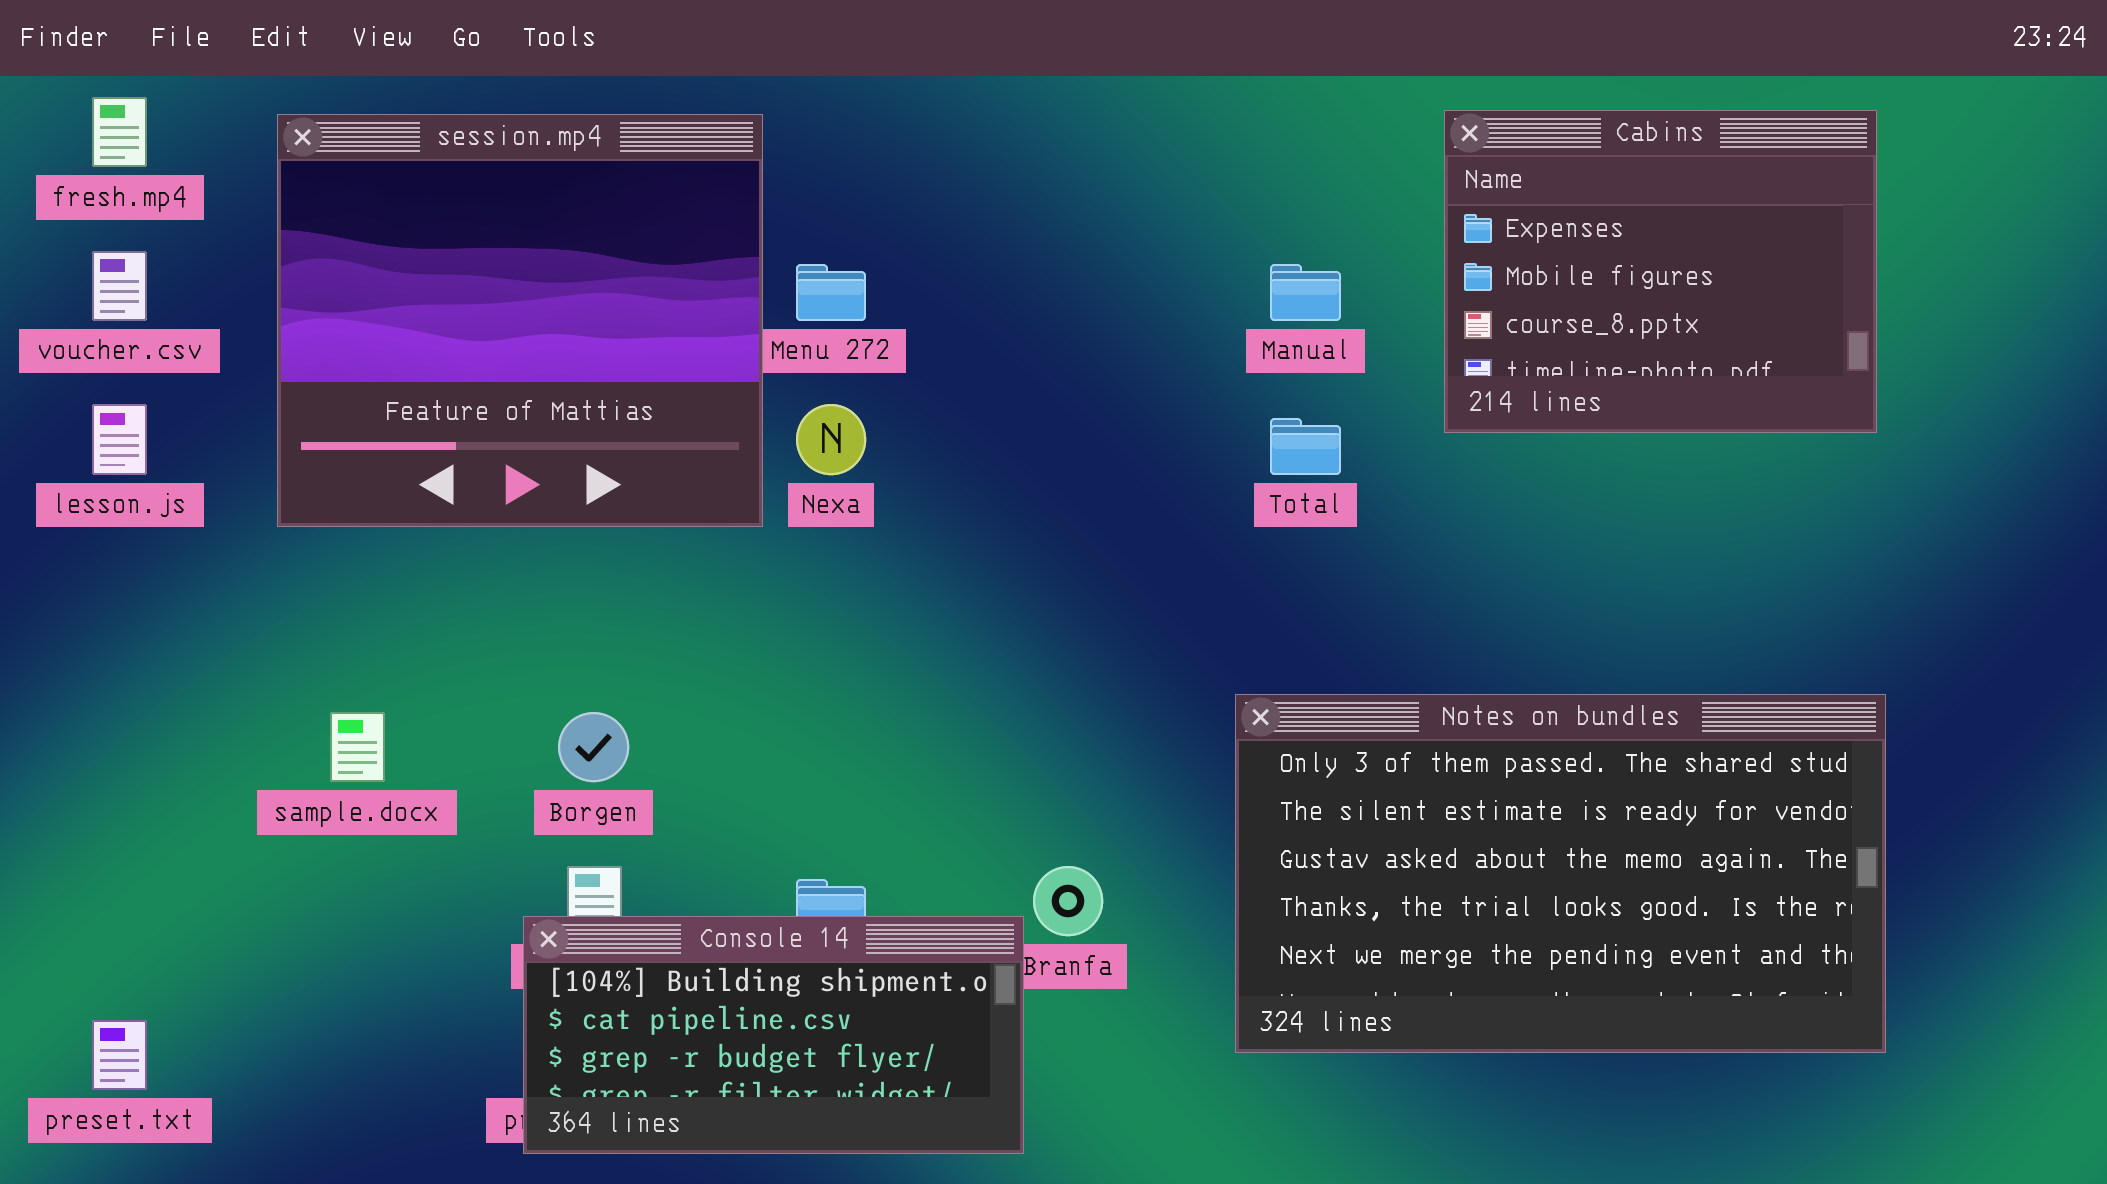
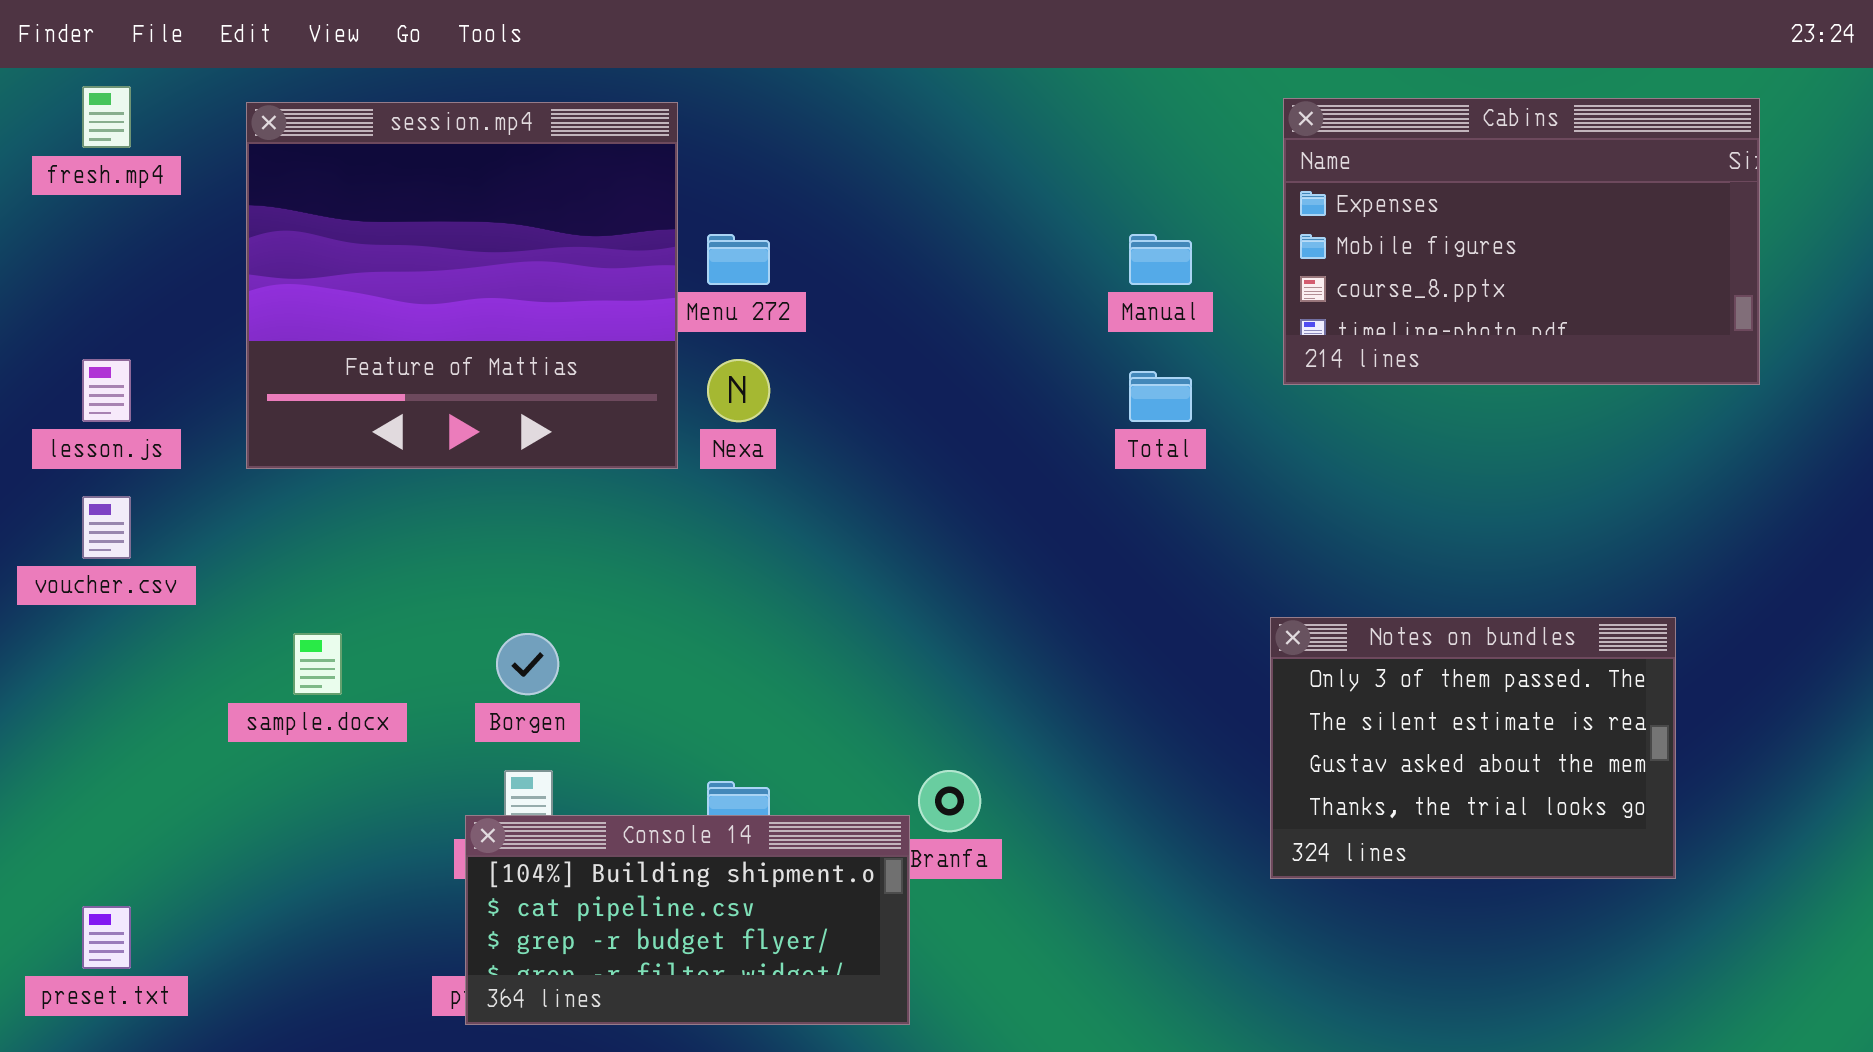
Cabins: [1444,110,1877,433] -> [1283,98,1760,385], resized
voucher.csv: [92,251,147,321] -> [82,496,131,559], moved
Notes on bundles: [1235,694,1886,1053] -> [1270,617,1676,879], resized

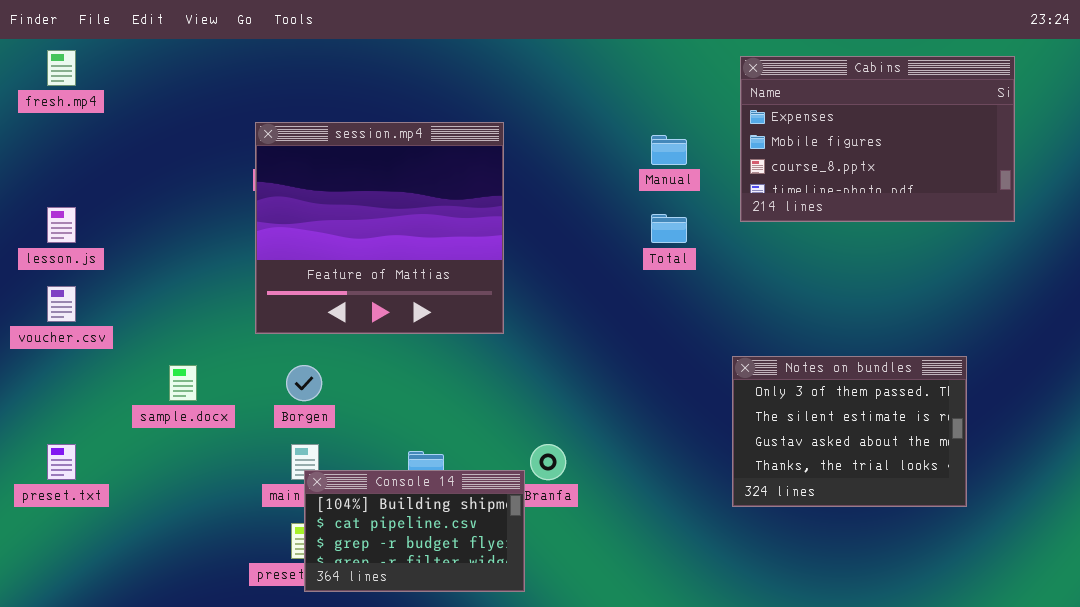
session.mp4: [246,102,678,469] -> [255,122,504,334], moved
Console 14: [465,815,910,1025] -> [304,470,525,592], resized
preset.txt: [82,906,131,969] -> [47,444,76,480], moved

